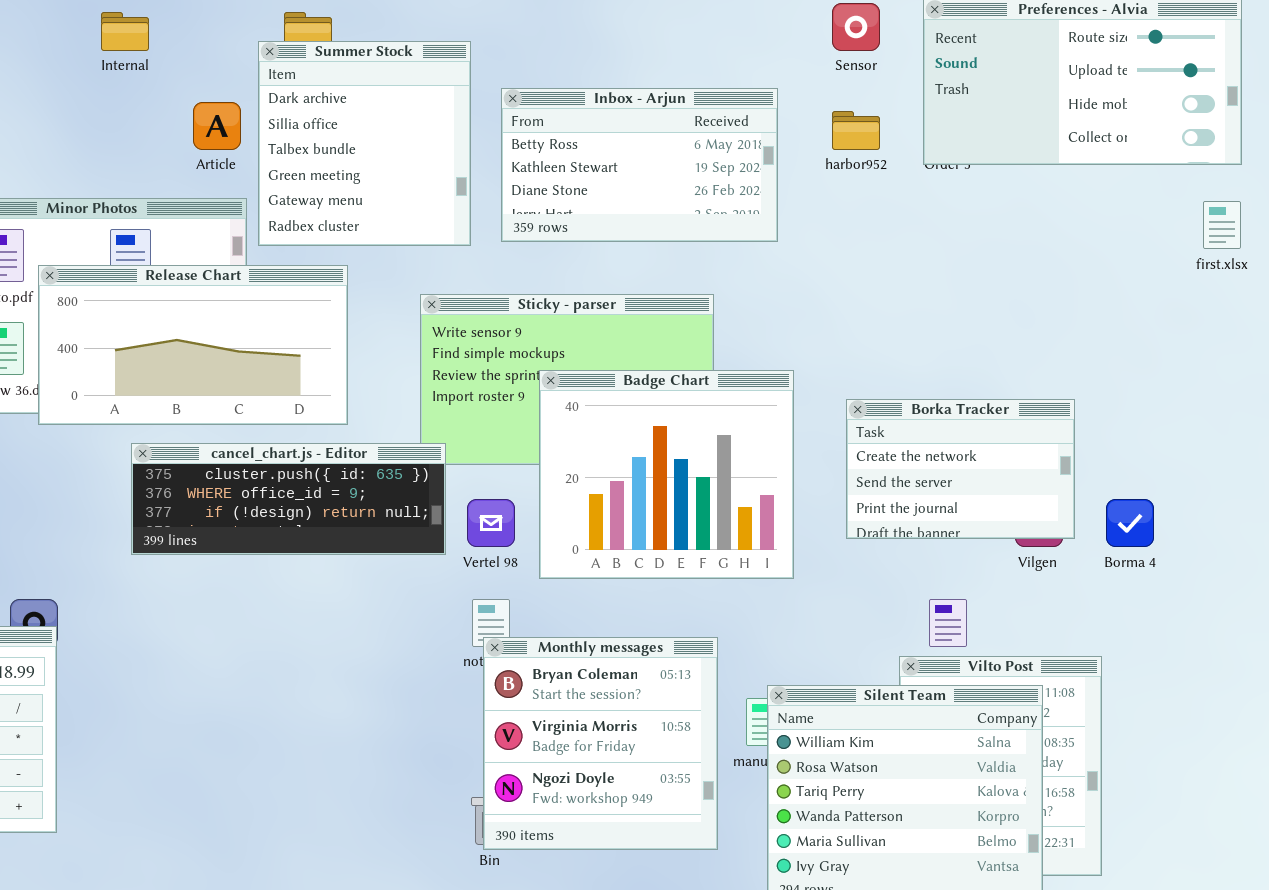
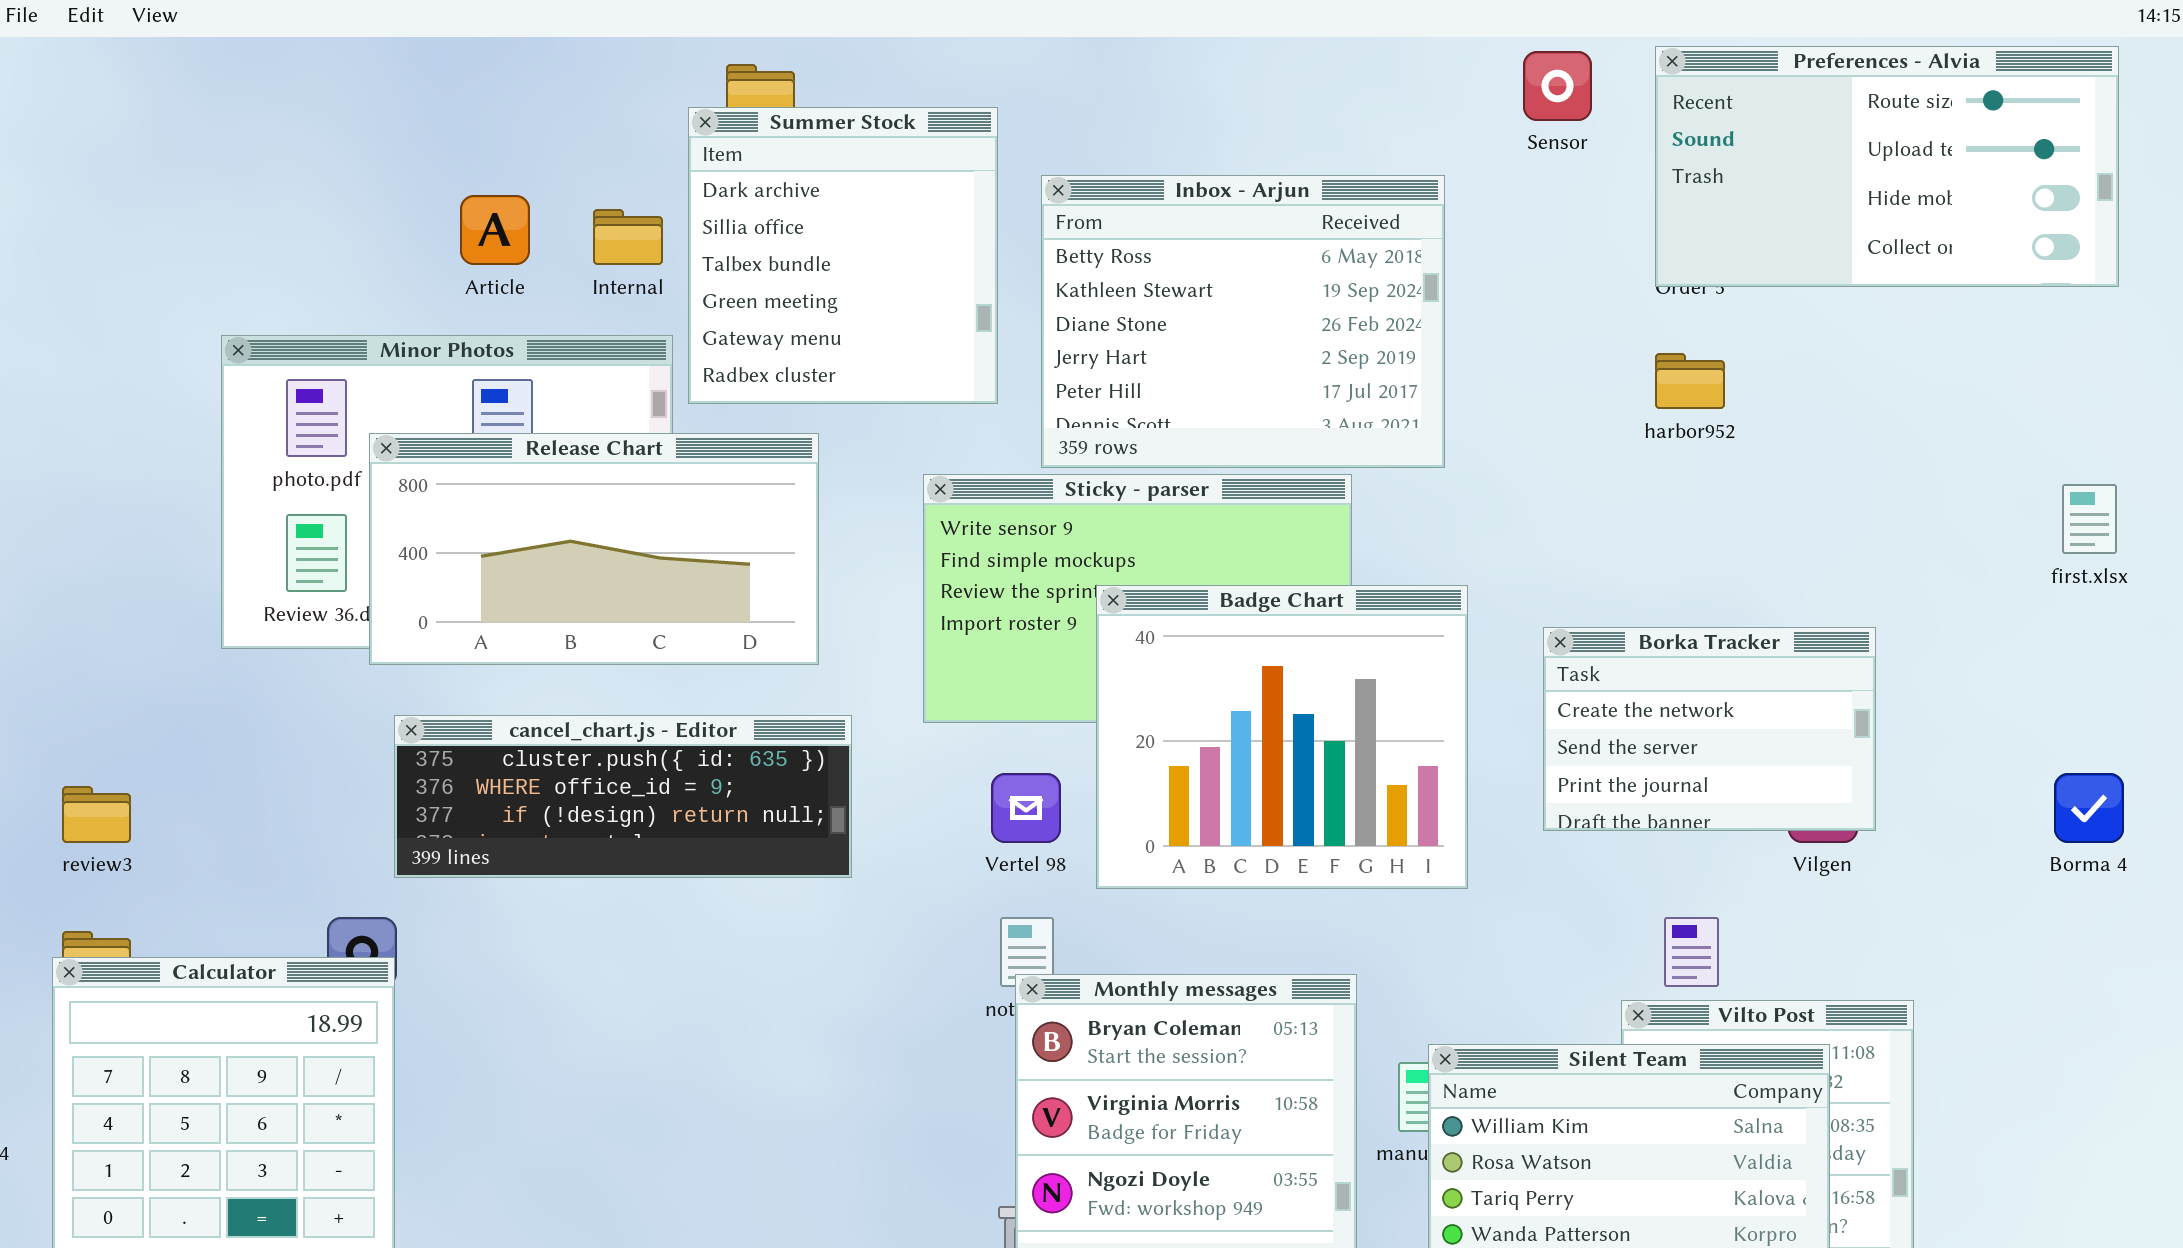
Internal: [101,12,149,51] -> [593,209,663,265], moved
Inbox - Arjun: [501,88,778,242] -> [1041,175,1445,468], resized
Article: [193,102,241,150] -> [460,195,530,265], moved
harbor952: [832,111,880,150] -> [1655,353,1725,409], moved
first.xlsx: [1203,201,1241,249] -> [2062,484,2117,554], moved
cancel_chart.js - Editor: [131,443,446,555] -> [394,715,852,878], moved
Borma 4: [1106,499,1154,547] -> [2054,773,2124,843], moved

